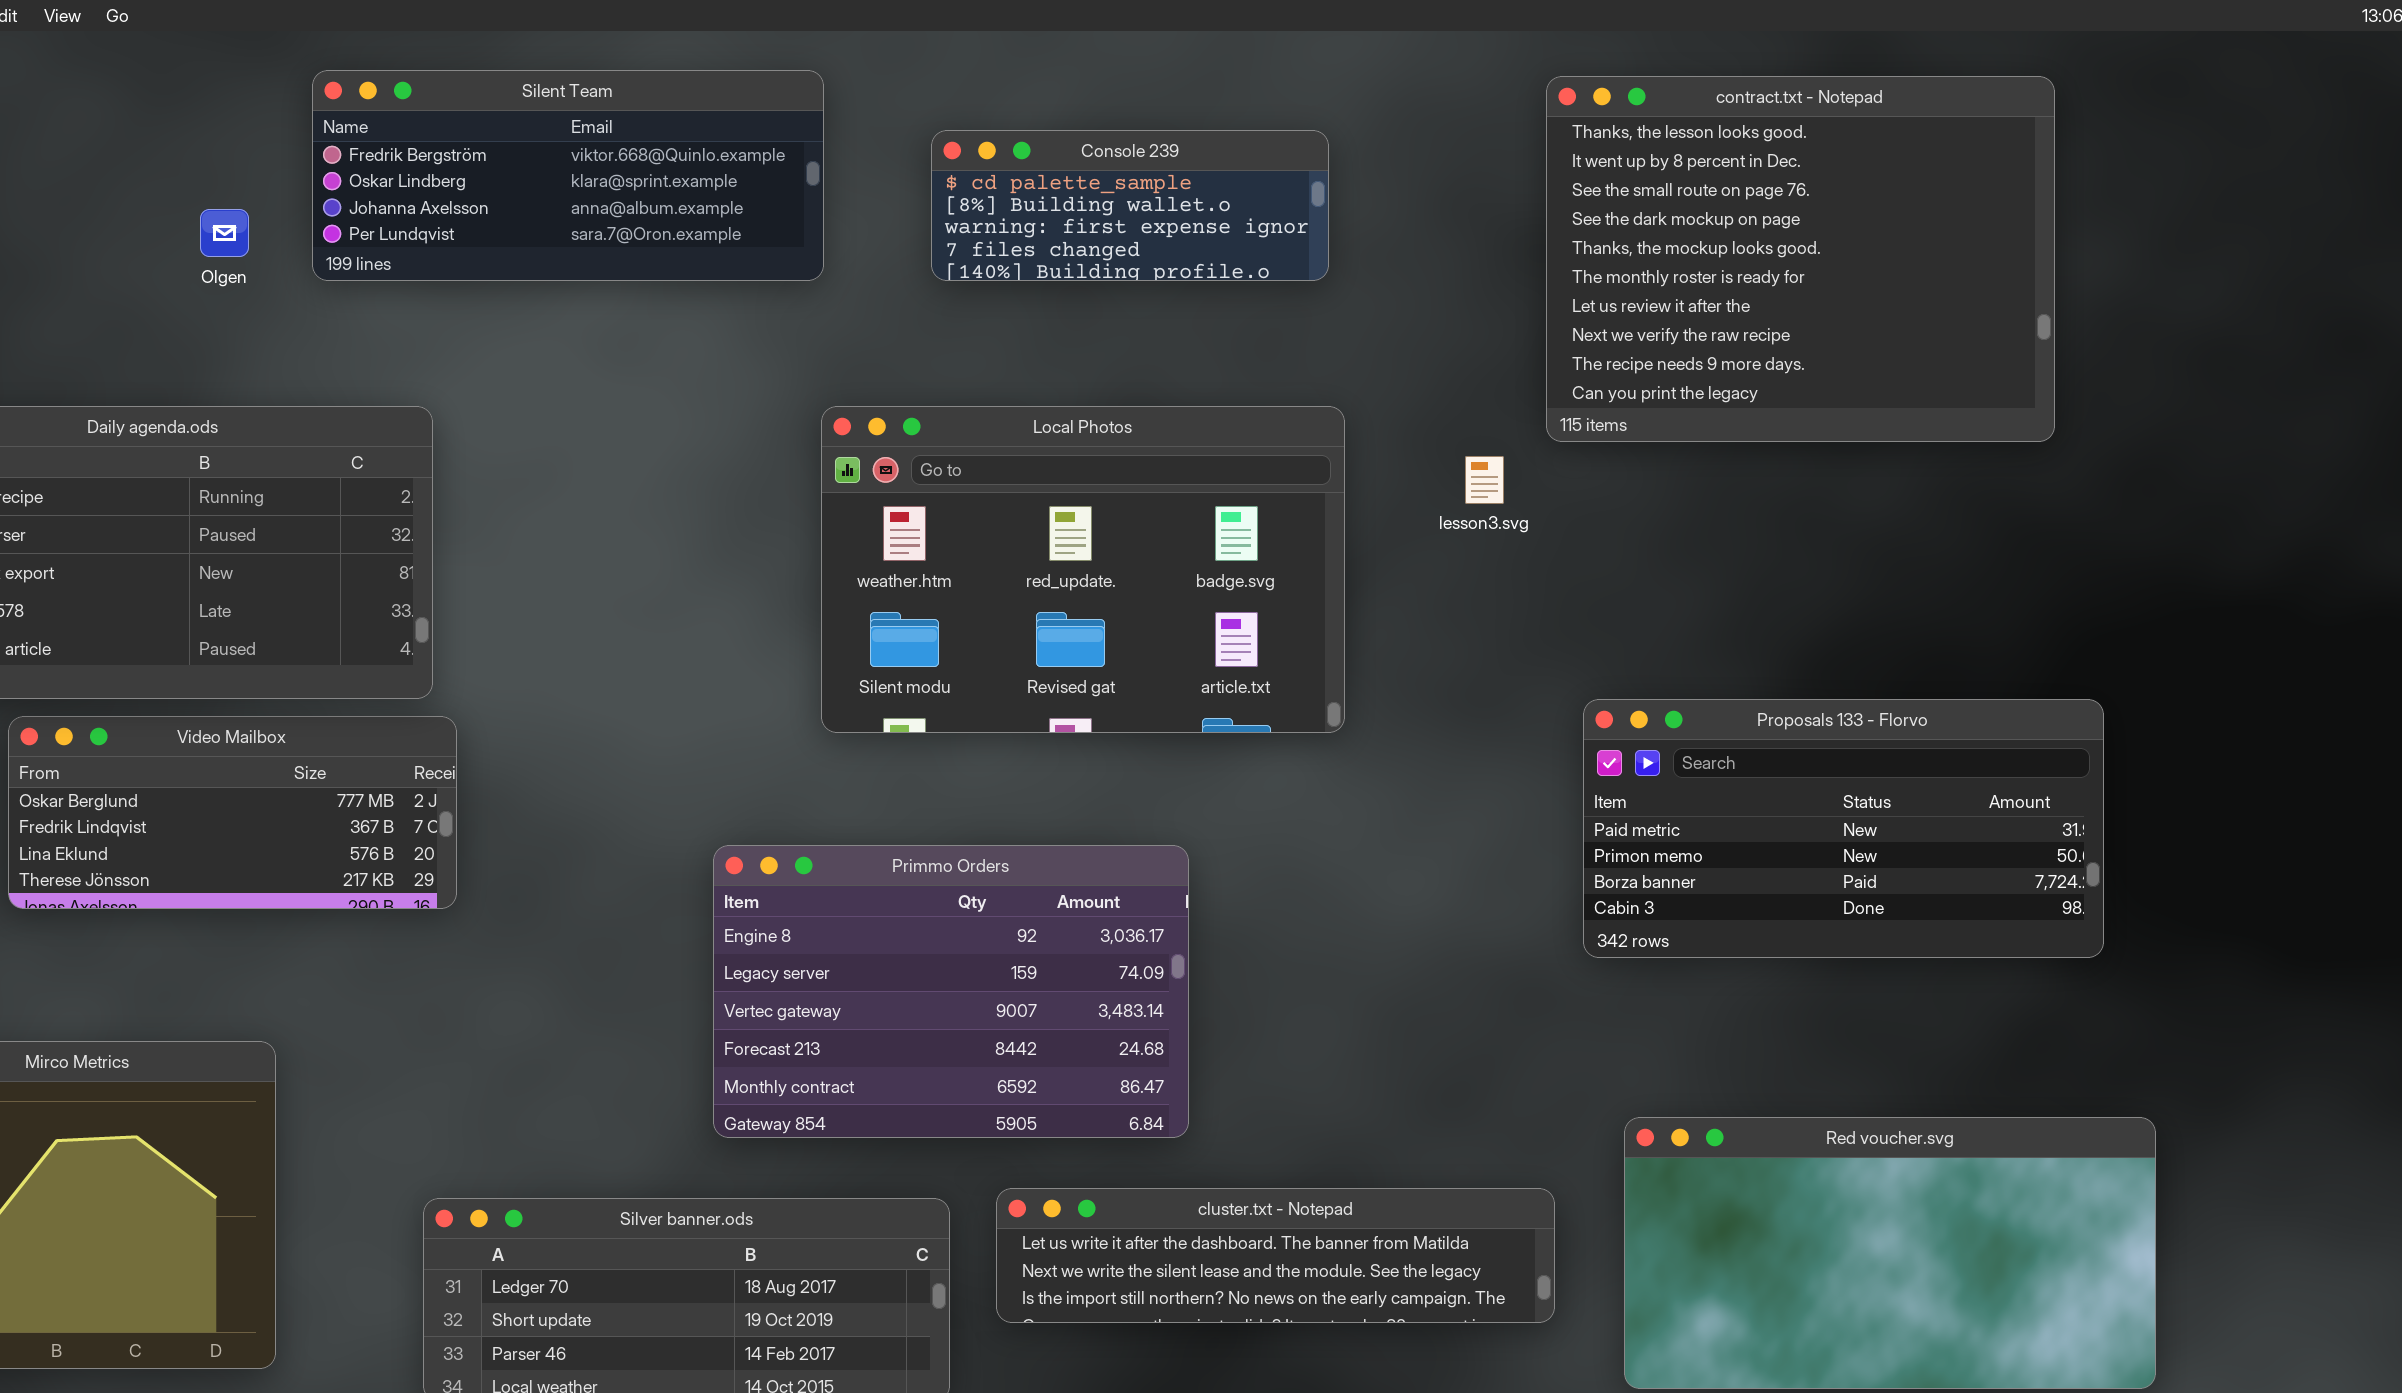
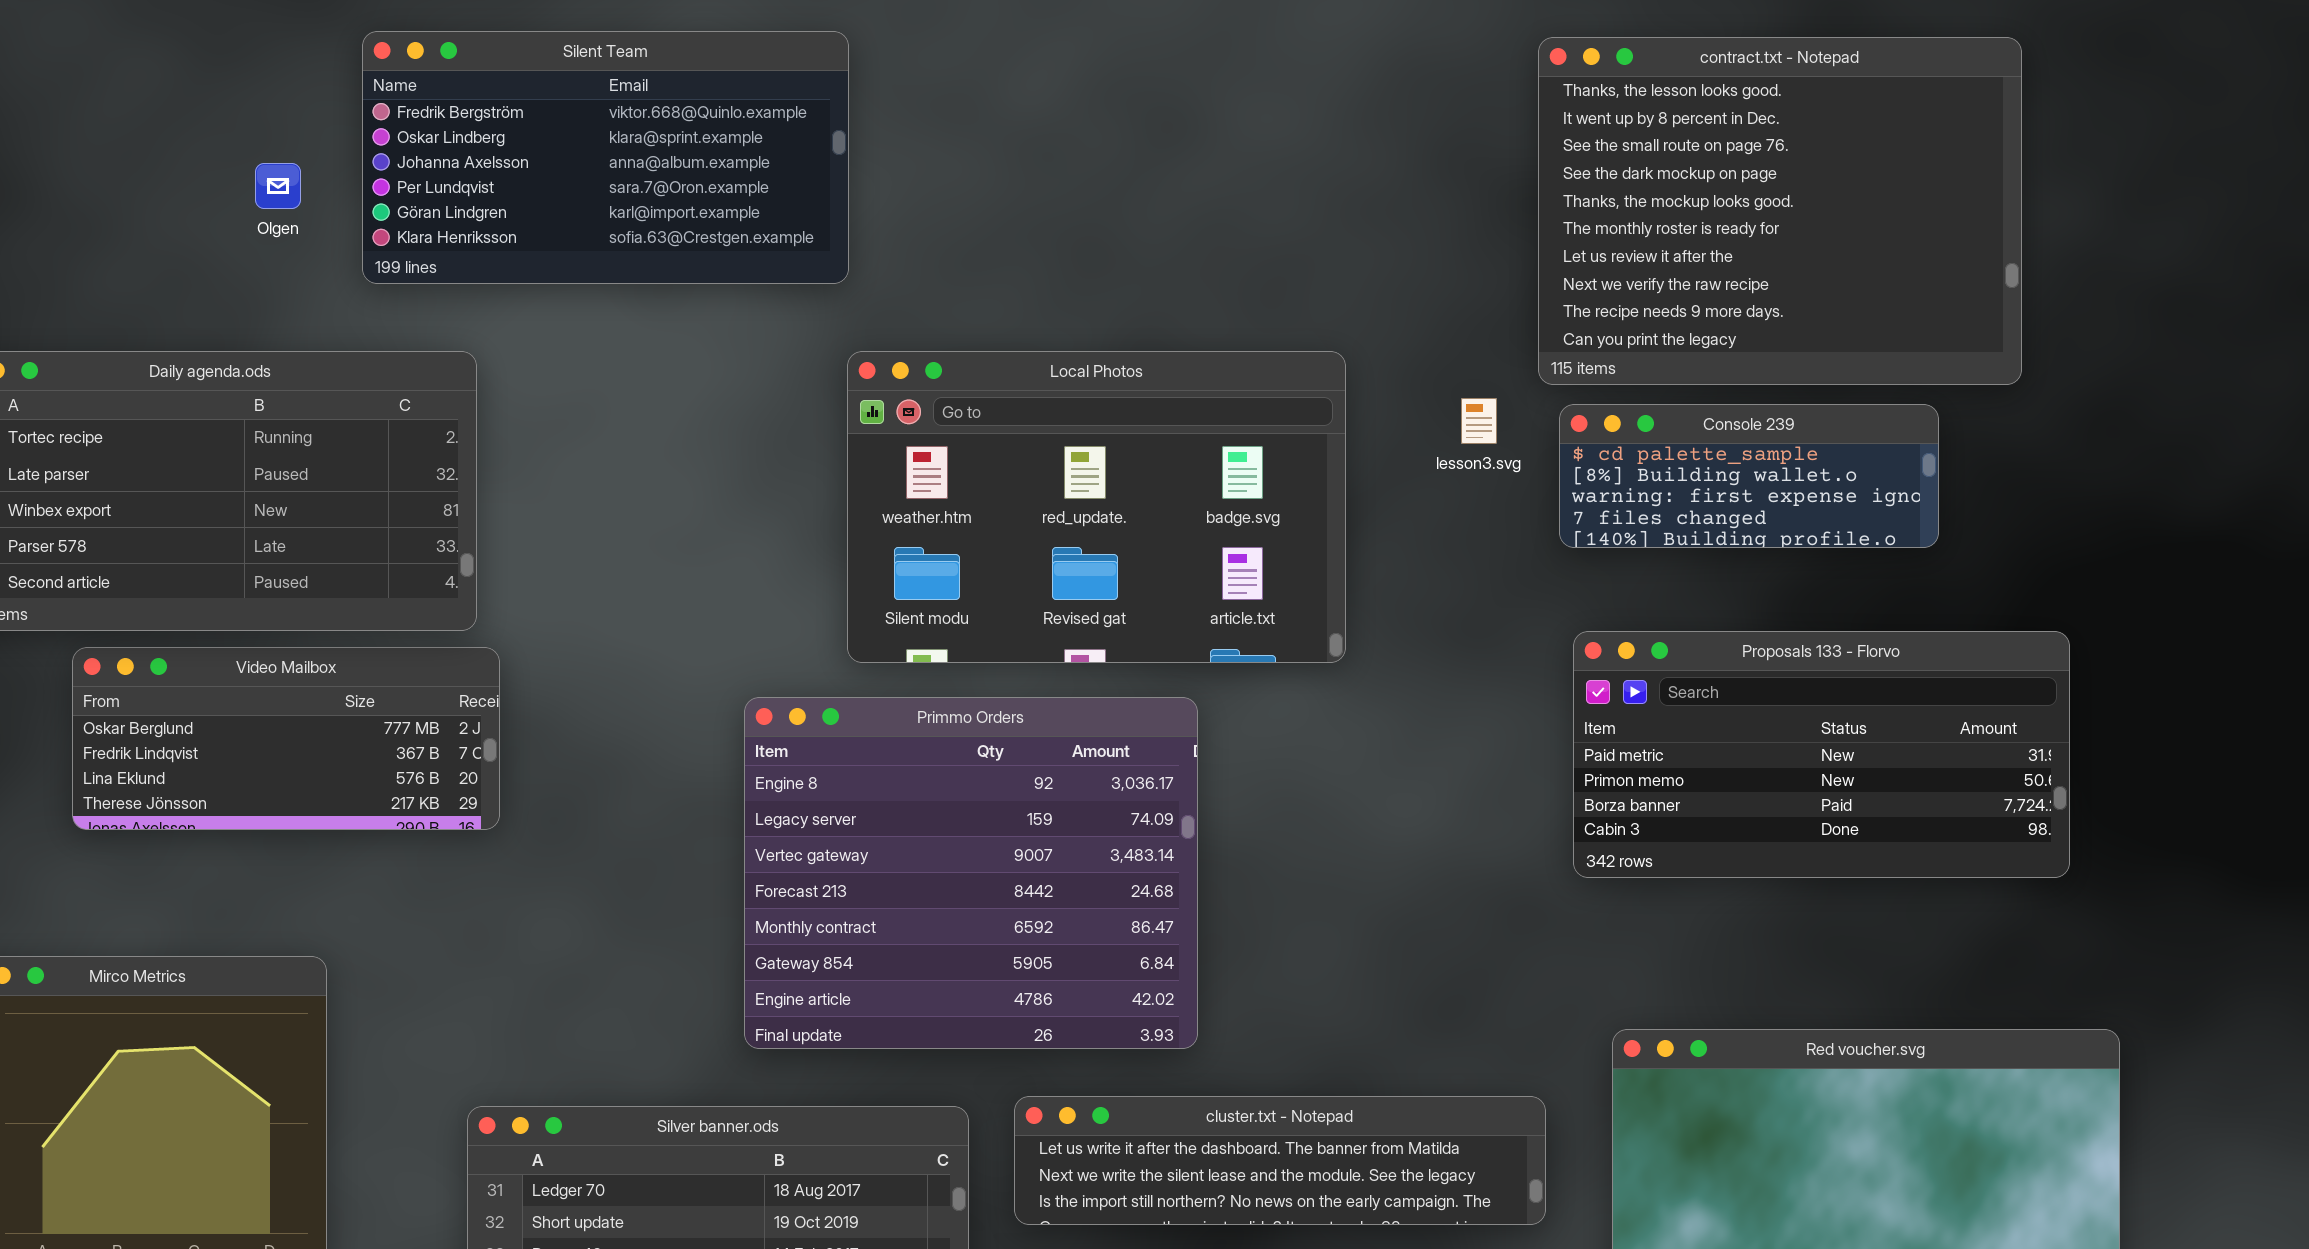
Silent Team: [312,70,824,281] -> [362,31,849,284], resized
Console 239: [931,130,1329,281] -> [1559,404,1939,548], moved
Primmo Orders: [713,845,1189,1138] -> [744,697,1198,1049], resized

